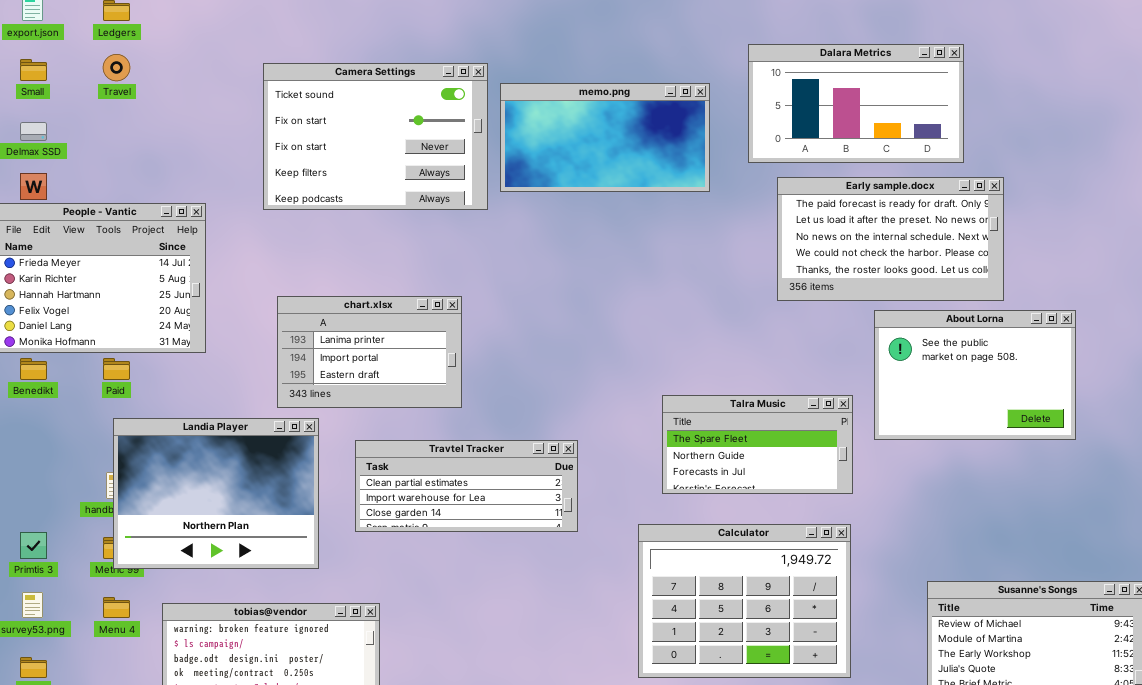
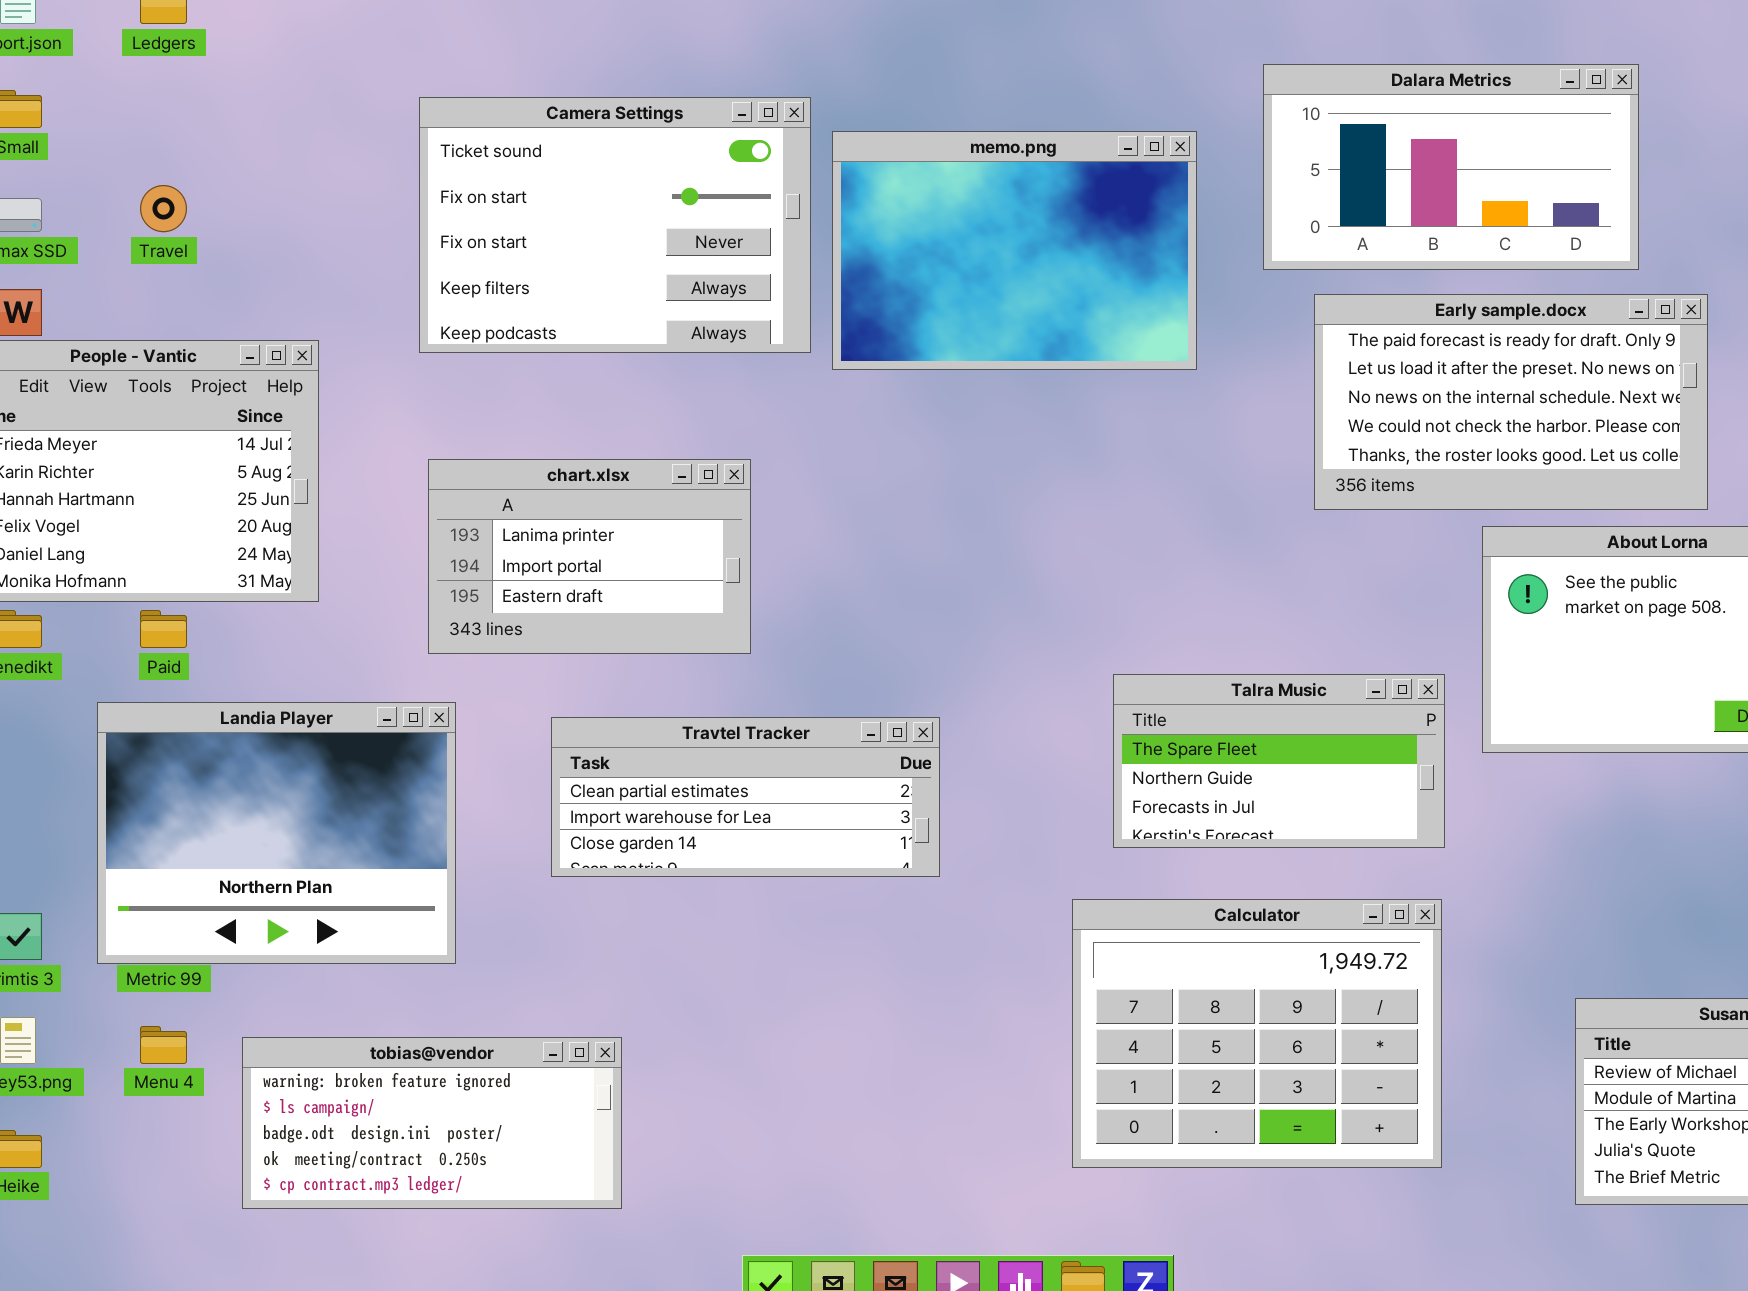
Travel: [103,54,130,81] -> [140,185,187,232], moved
memo.png: [500,83,710,192] -> [832,131,1197,370], resized
chart.xlsx: [277,296,462,408] -> [428,459,751,654], moved
Landia Player: [113,418,319,569] -> [97,702,456,964], moved
Travtel Tracker: [355,440,578,532] -> [551,717,940,877], moved

